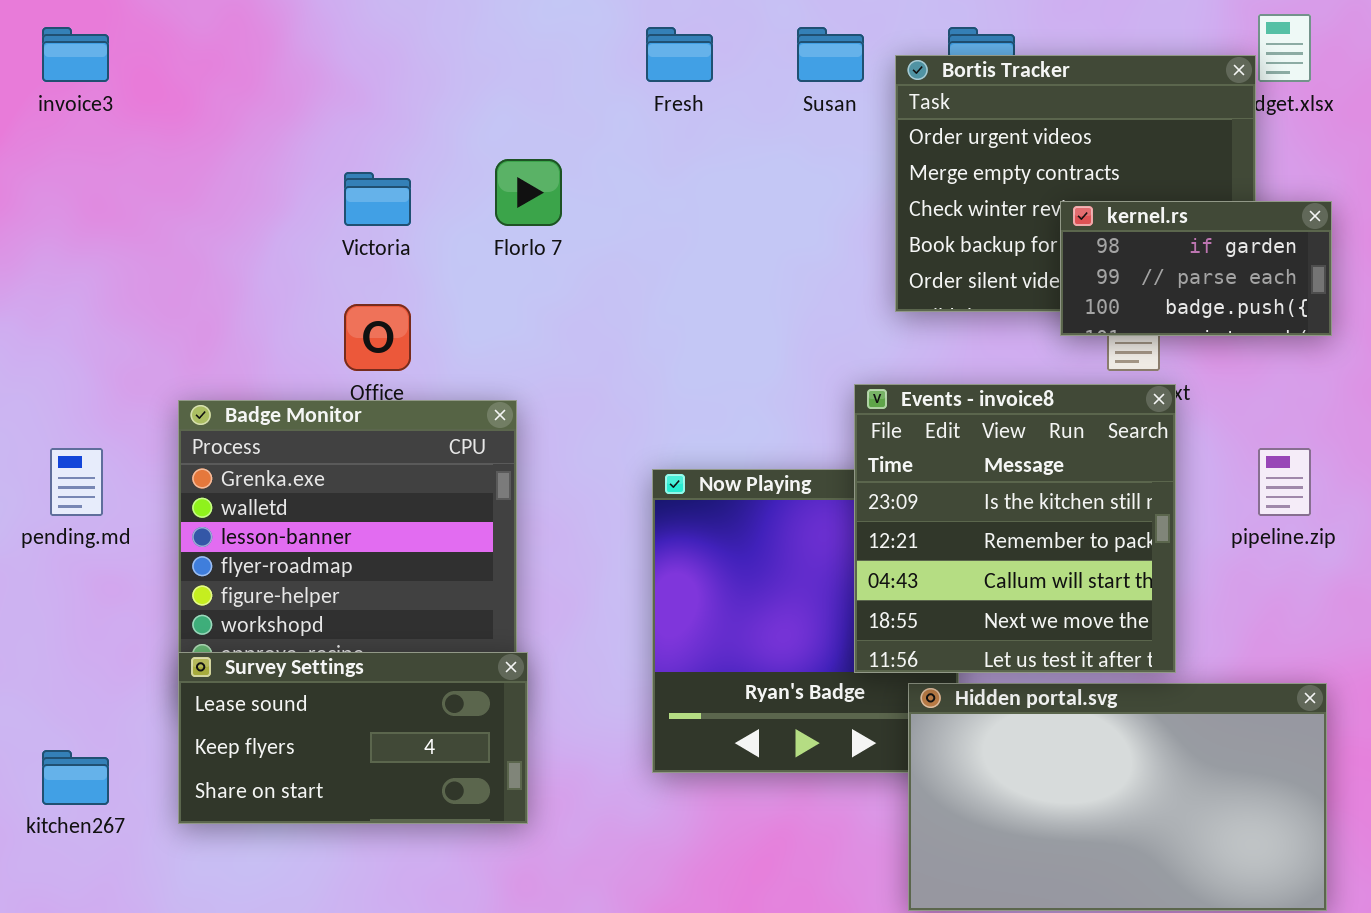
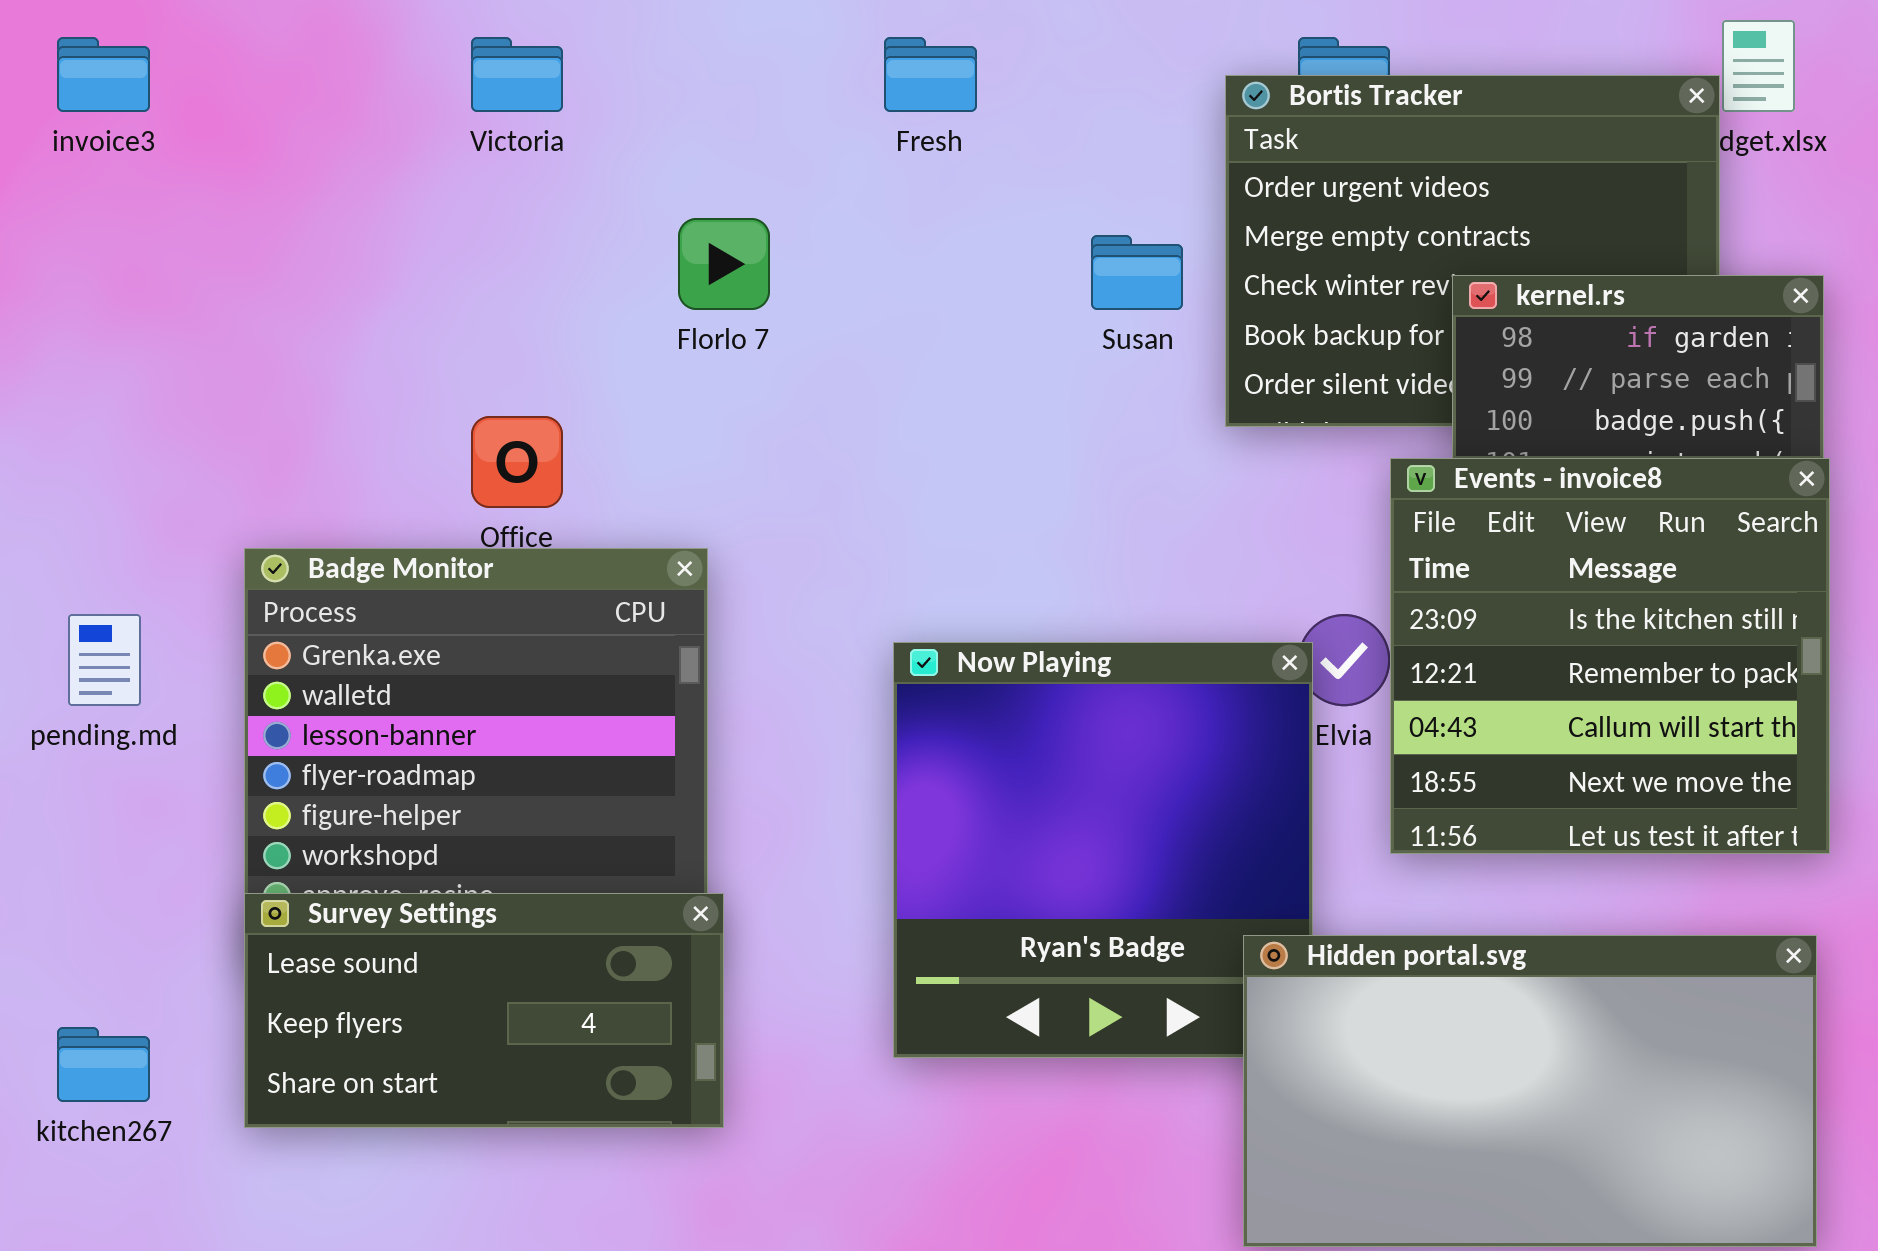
Susan: [797,27,864,82] -> [1091,235,1183,310], moved
Victoria: [344,172,411,226] -> [471,37,563,112], moved
Events - invoice8: [854,384,1176,673] -> [1390,458,1830,854], moved

